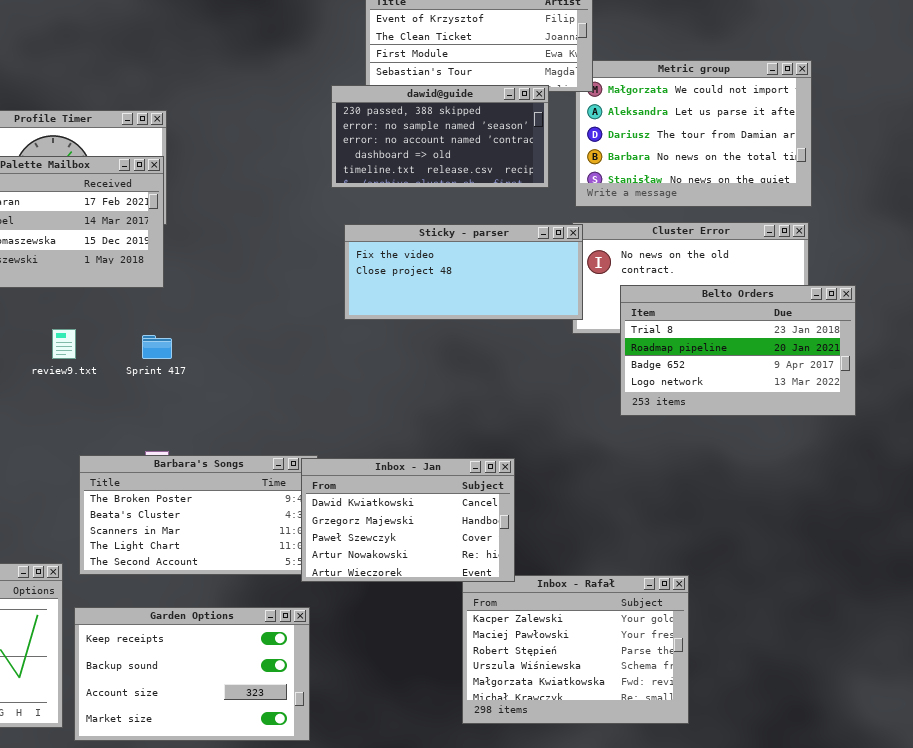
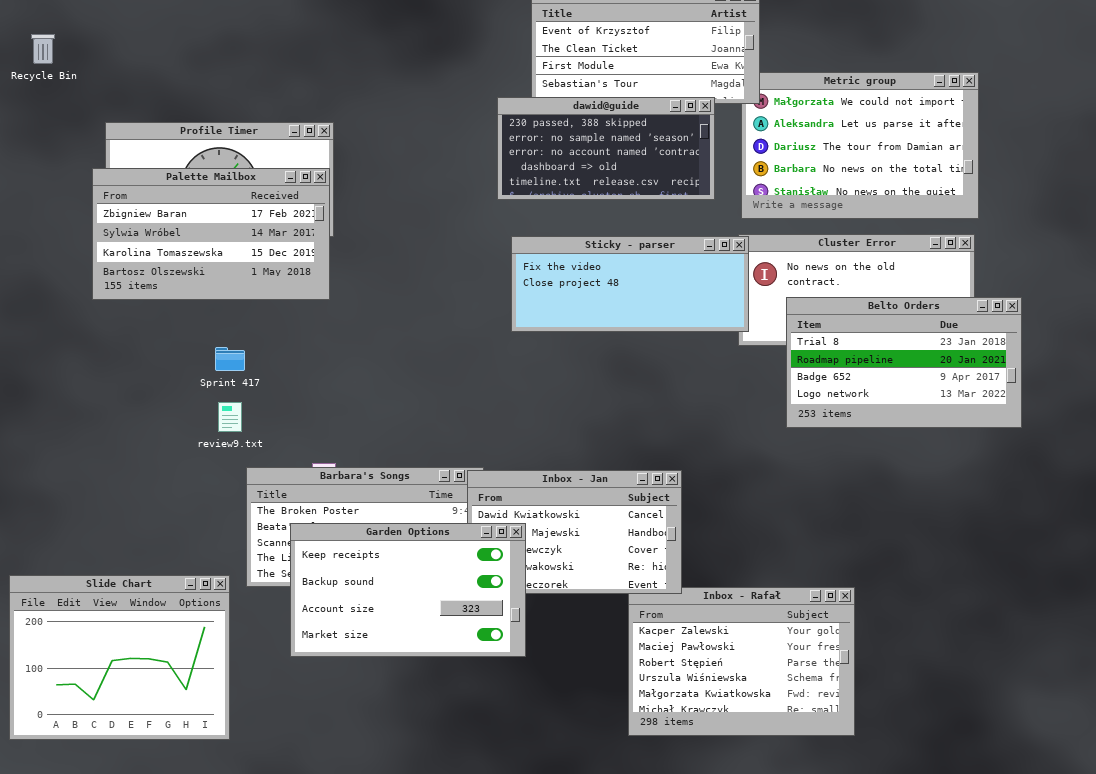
review9.txt: [52,329,76,359] -> [218,402,242,432], moved
Sprint 417: [142,335,172,359] -> [215,347,245,371], moved
Garden Options: [74,607,310,741] -> [290,523,526,657], moved

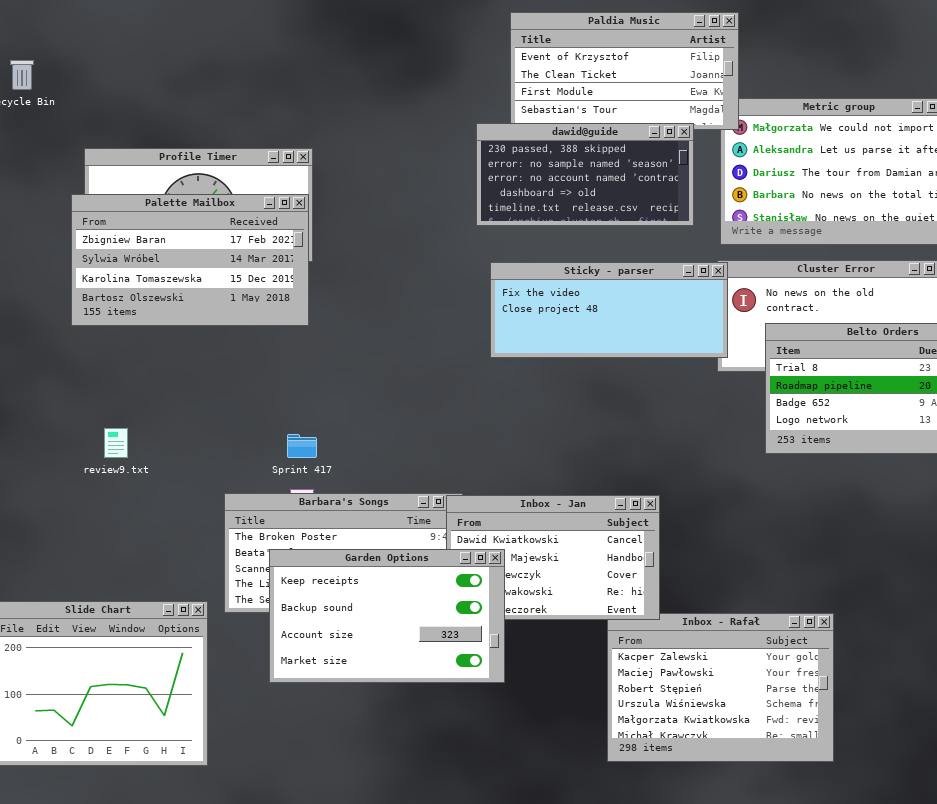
Sprint 417: [215,347,245,371] -> [287,434,317,458], moved
review9.txt: [218,402,242,432] -> [104,428,128,458], moved

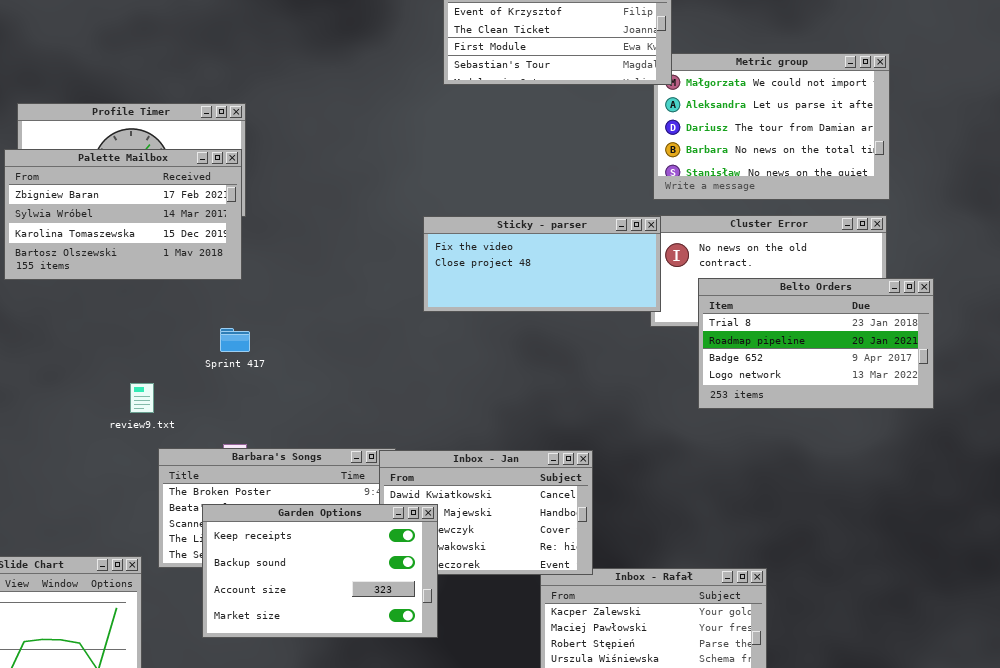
dawid@guide: [476,123,694,226] -> none, closed
review9.txt: [104,428,128,458] -> [130,383,154,413], moved
Sprint 417: [287,434,317,458] -> [220,328,250,352], moved

